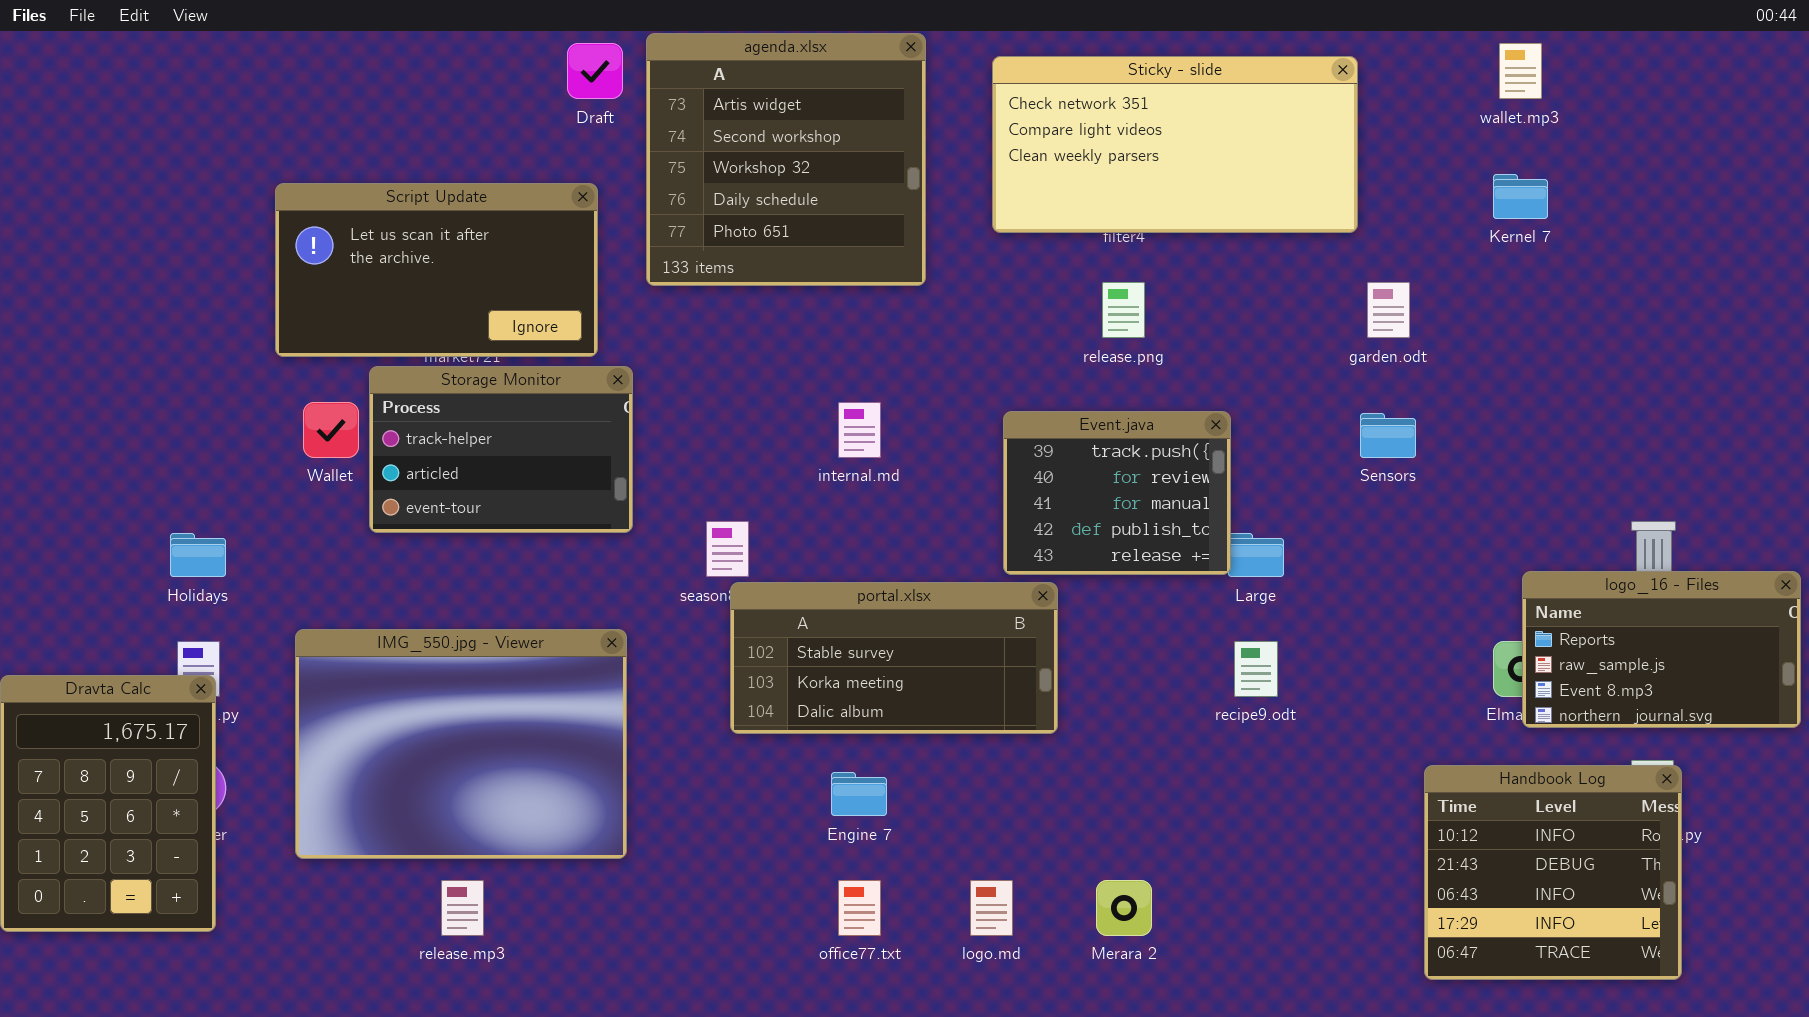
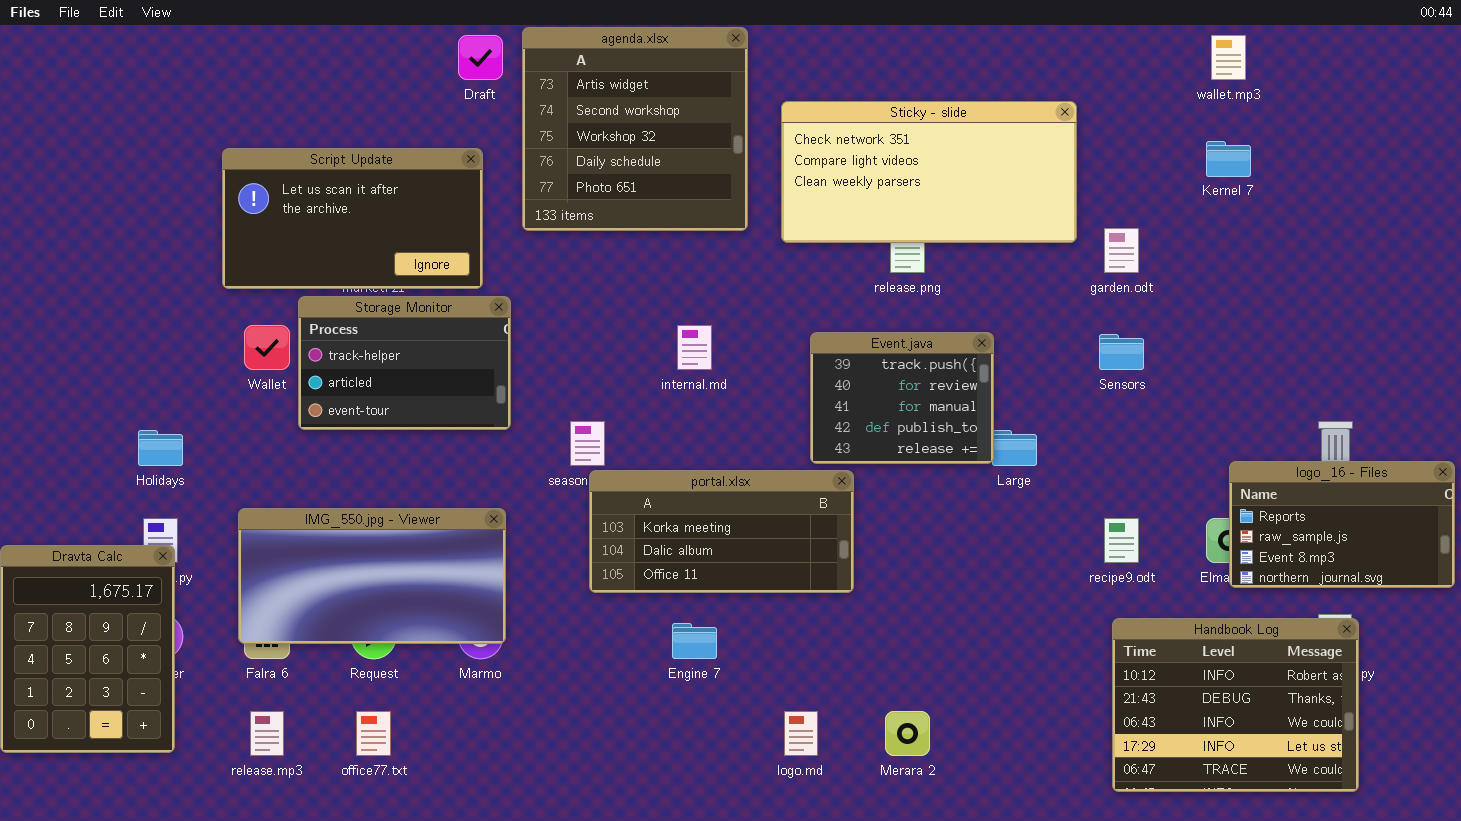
Sticky - slide: [992,56,1358,233] -> [781,101,1077,243], moved
portal.xlsx: [730,582,1058,734] -> [589,470,854,593], scrolled down 1 row
IMG_550.jpg - Viewer: [295,629,627,859] -> [238,508,506,644], resized
recipe9.odt: [1234,641,1278,697] -> [1104,518,1139,563], moved
Handbook Log: [1424,765,1682,980] -> [1112,618,1359,792], resized
release.mp3: [441,880,484,936] -> [250,711,284,756], moved
office77.txt: [838,880,881,936] -> [356,711,391,756], moved

